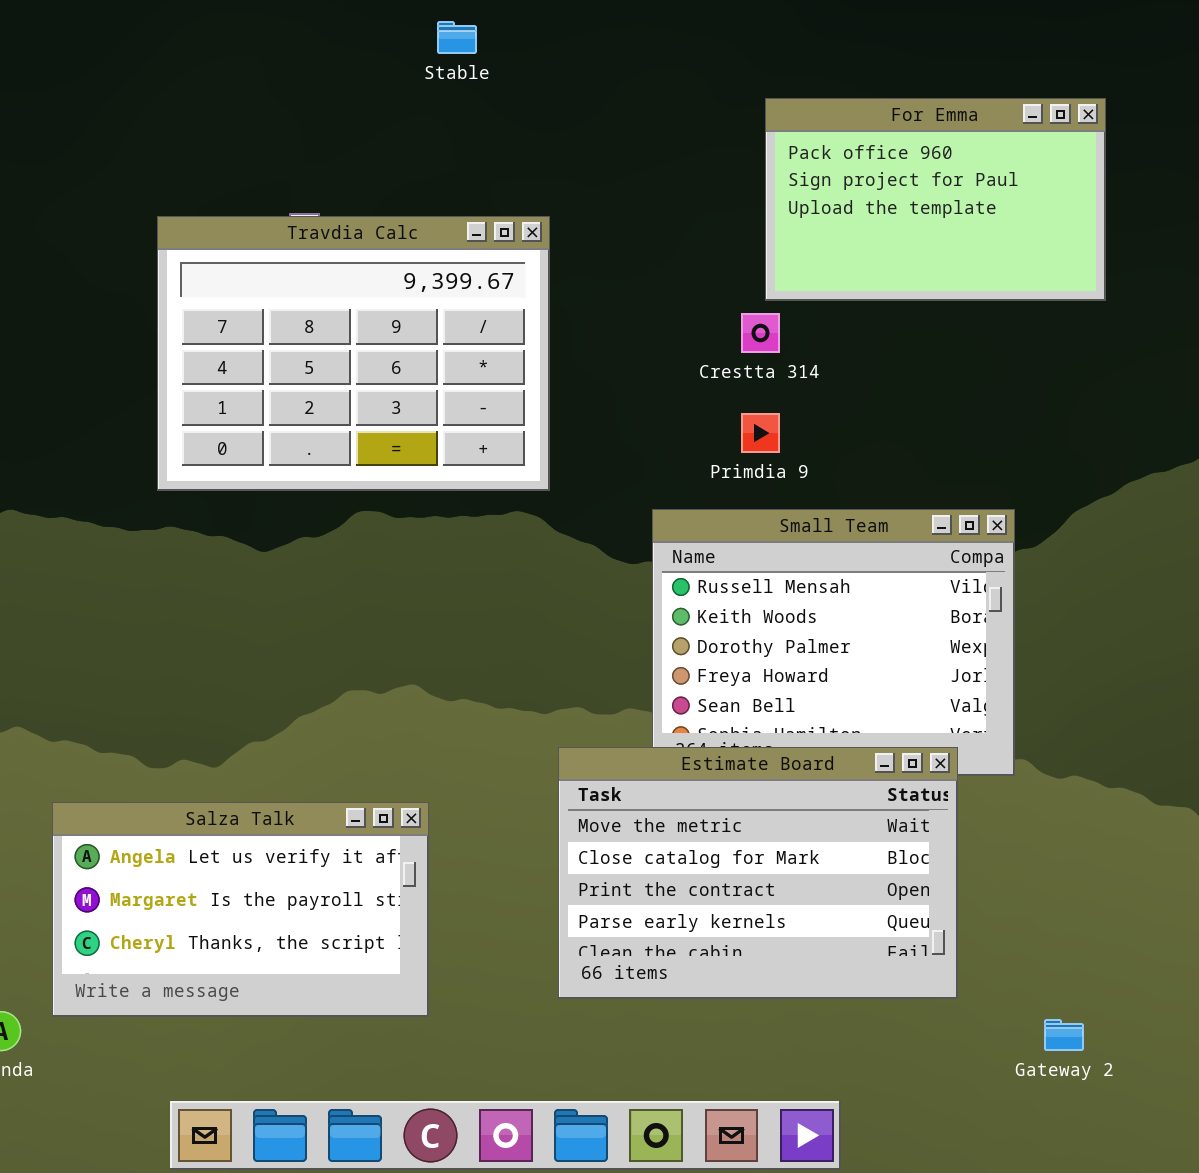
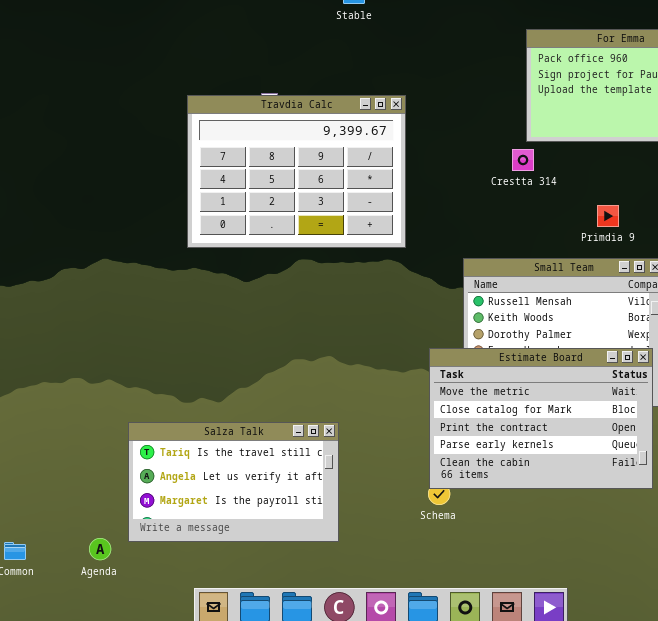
Primdia 9: [741,413,780,453] -> [597,205,619,227], moved
Estimate Board: [558,747,958,999] -> [429,348,653,489], moved
Salza Talk: [52,802,429,1017] -> [128,422,339,542], scrolled up 1 row

